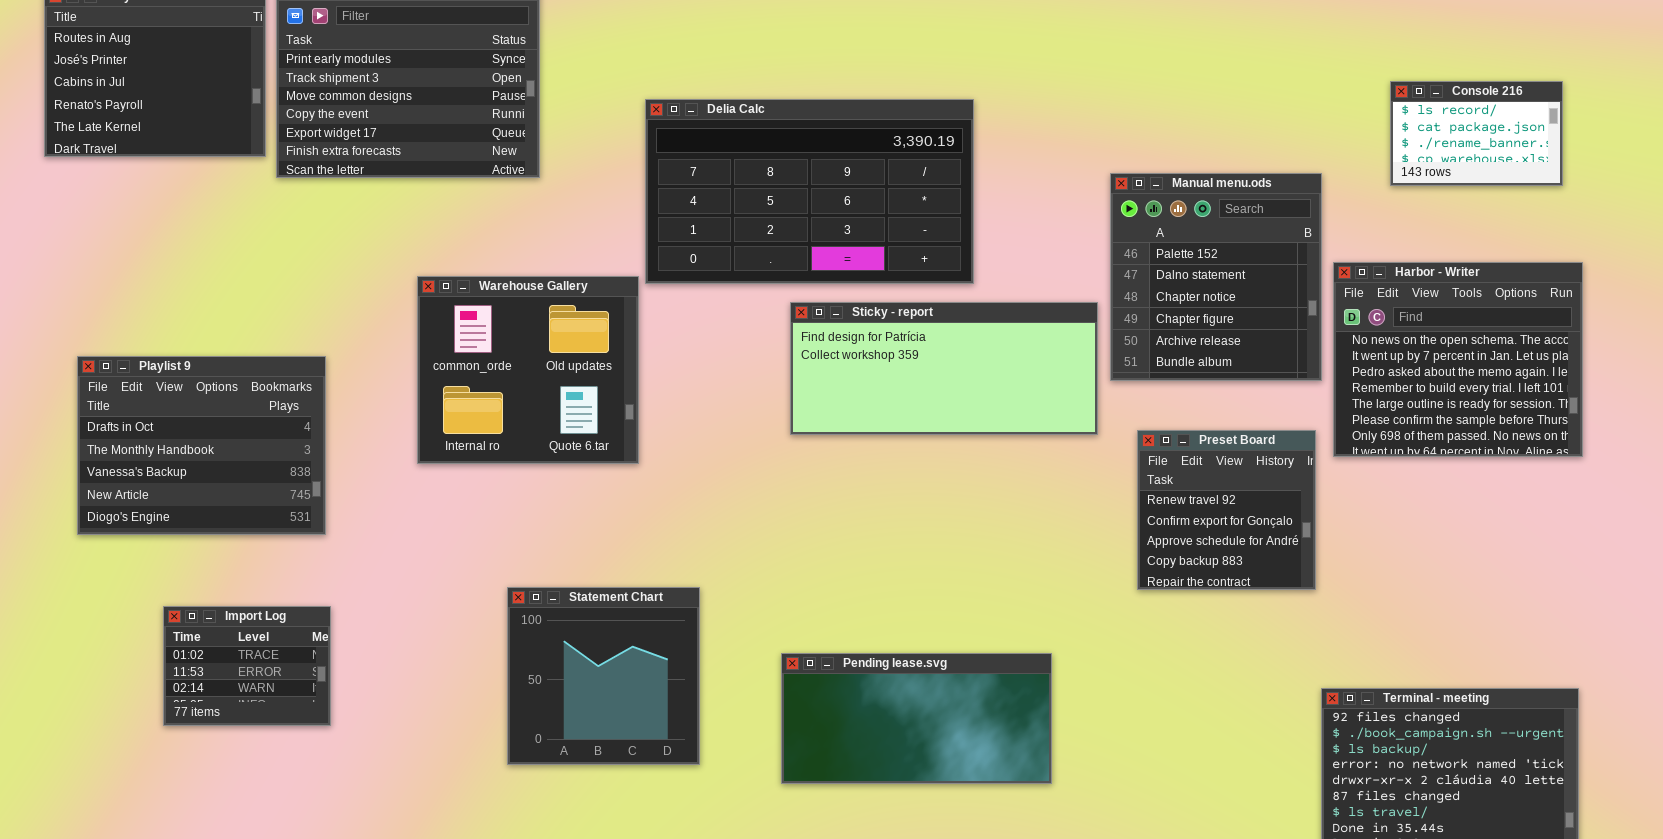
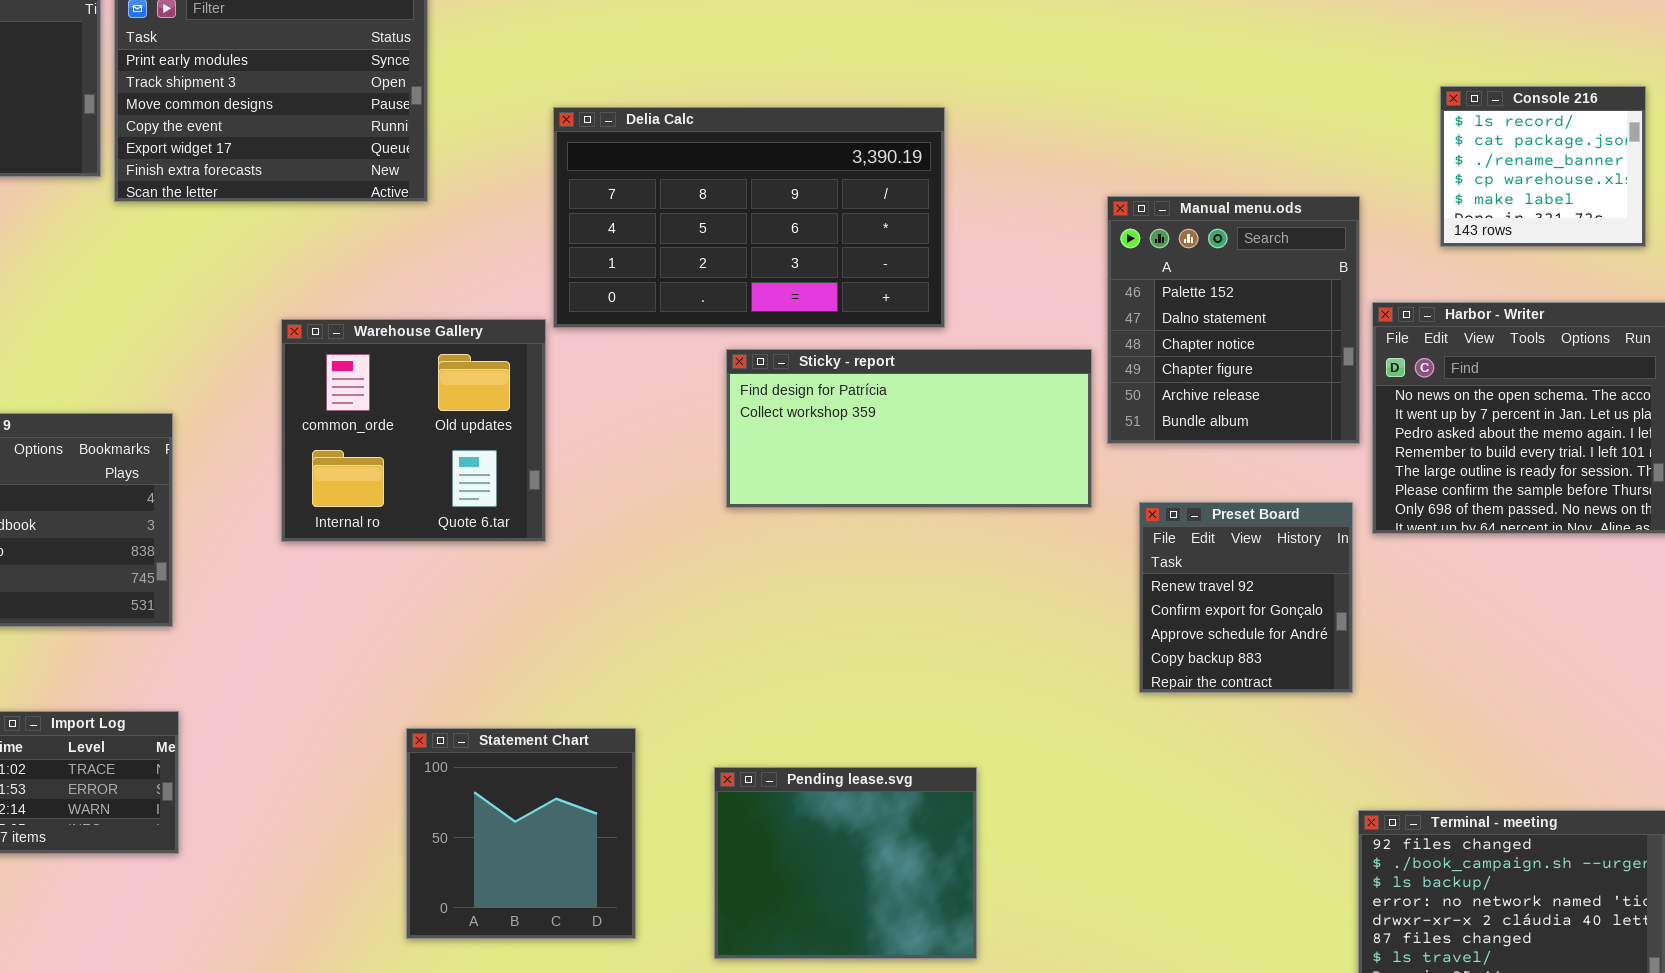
Console 216: [1390,81,1563,186] -> [1440,86,1646,247], resized
Statement Chart: [507,587,700,765] -> [406,728,636,939], moved
Pending lease.svg: [781,653,1052,784] -> [714,767,977,959], resized

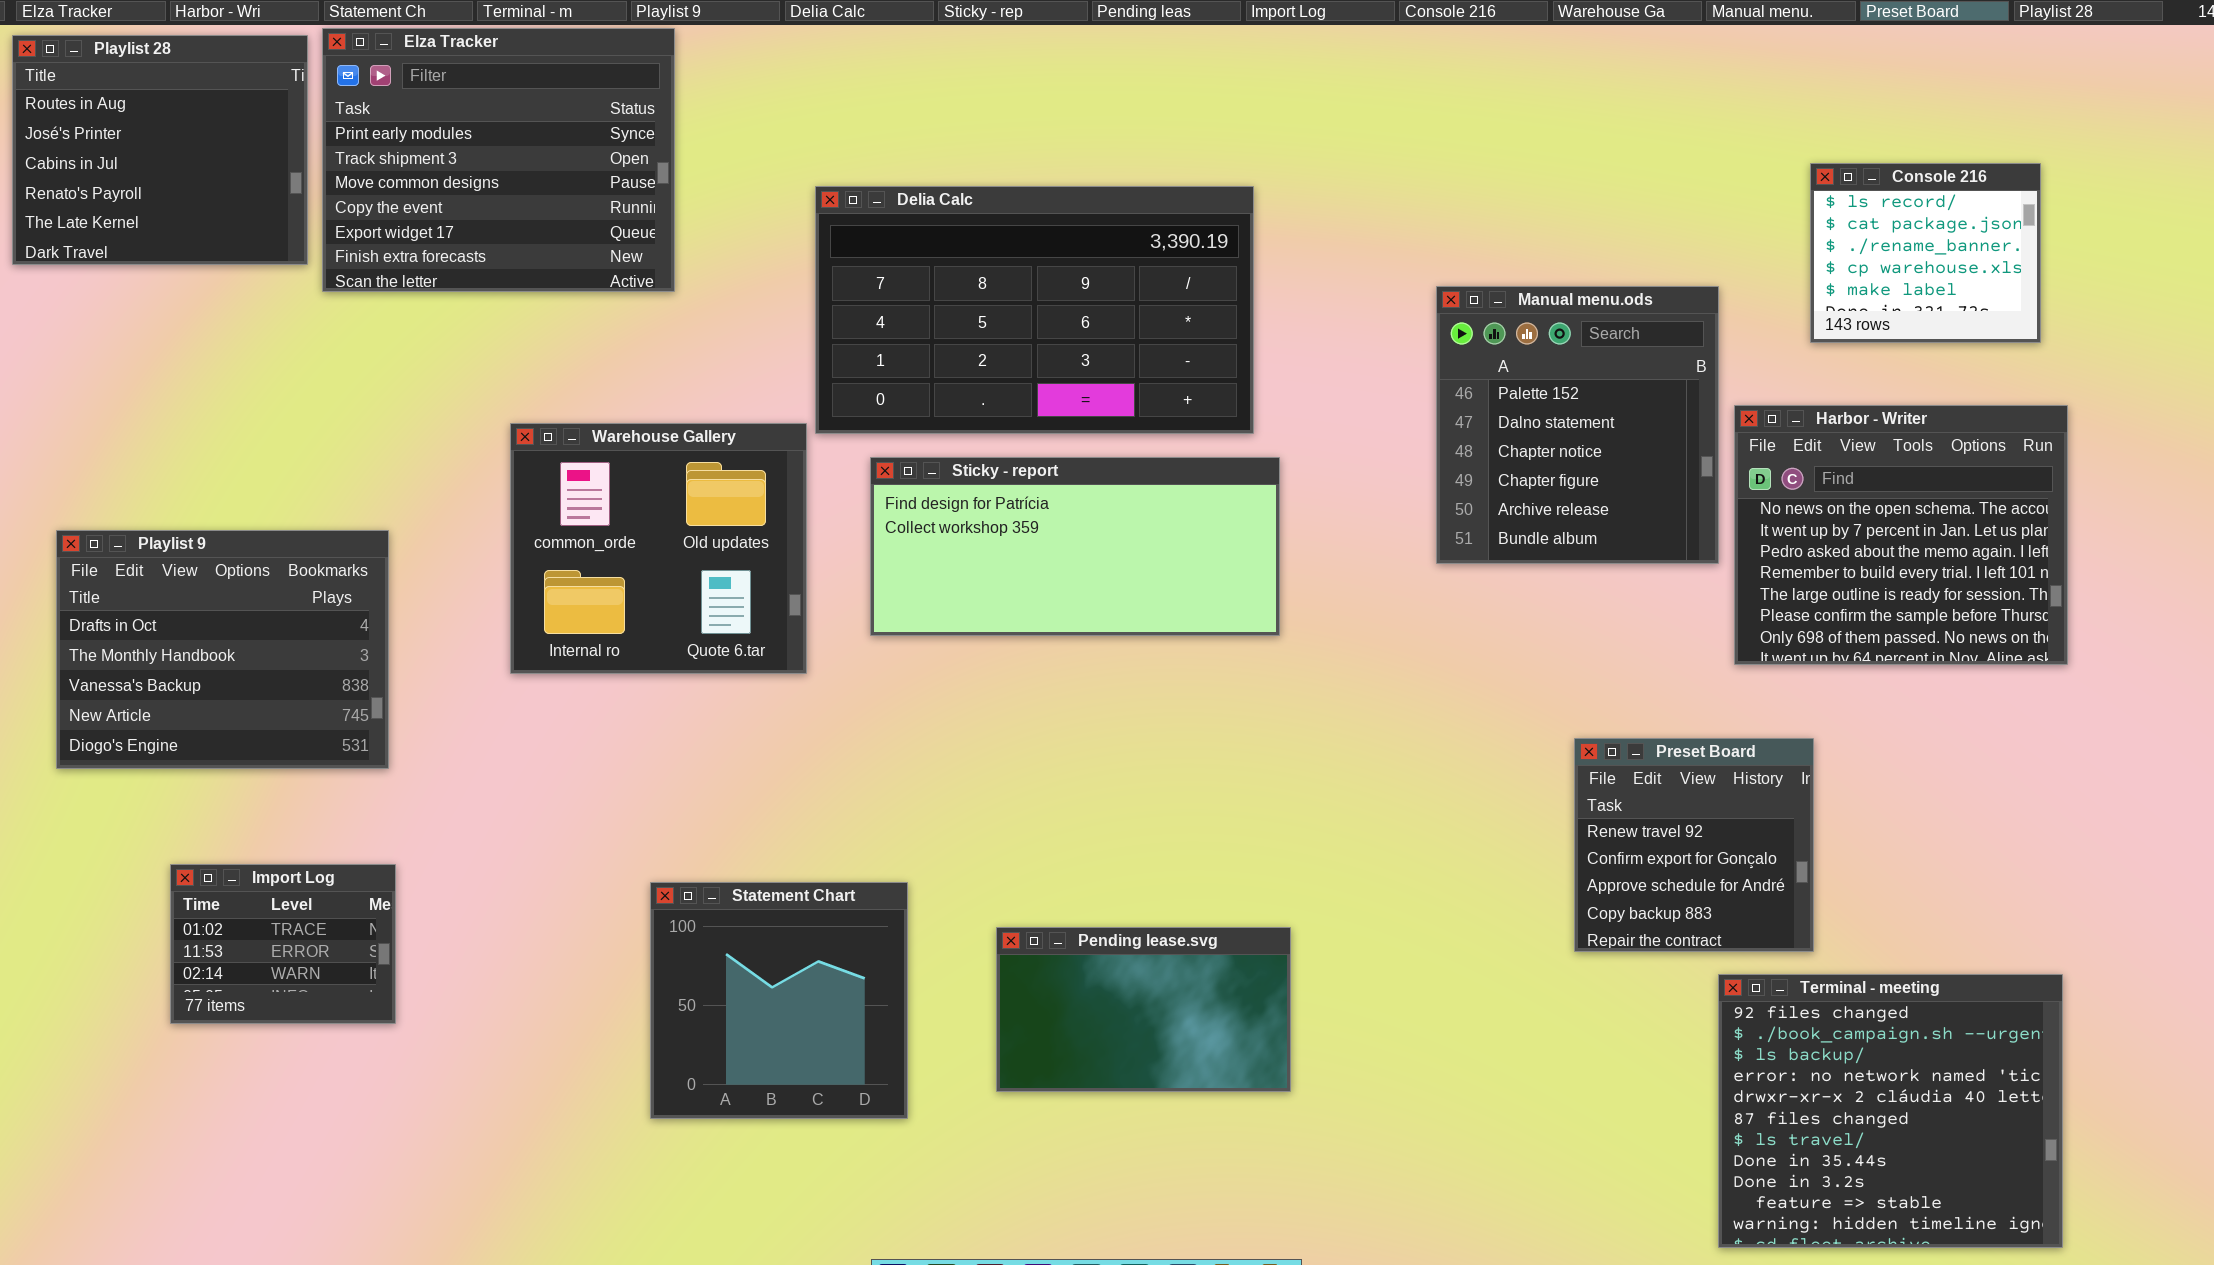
Sticky - report: [726,349,1092,508] -> [870,457,1280,636], moved
Preset Board: [1139,502,1353,693] -> [1574,738,1814,952], moved
Pending lease.svg: [714,767,977,959] -> [996,927,1291,1092], resized

